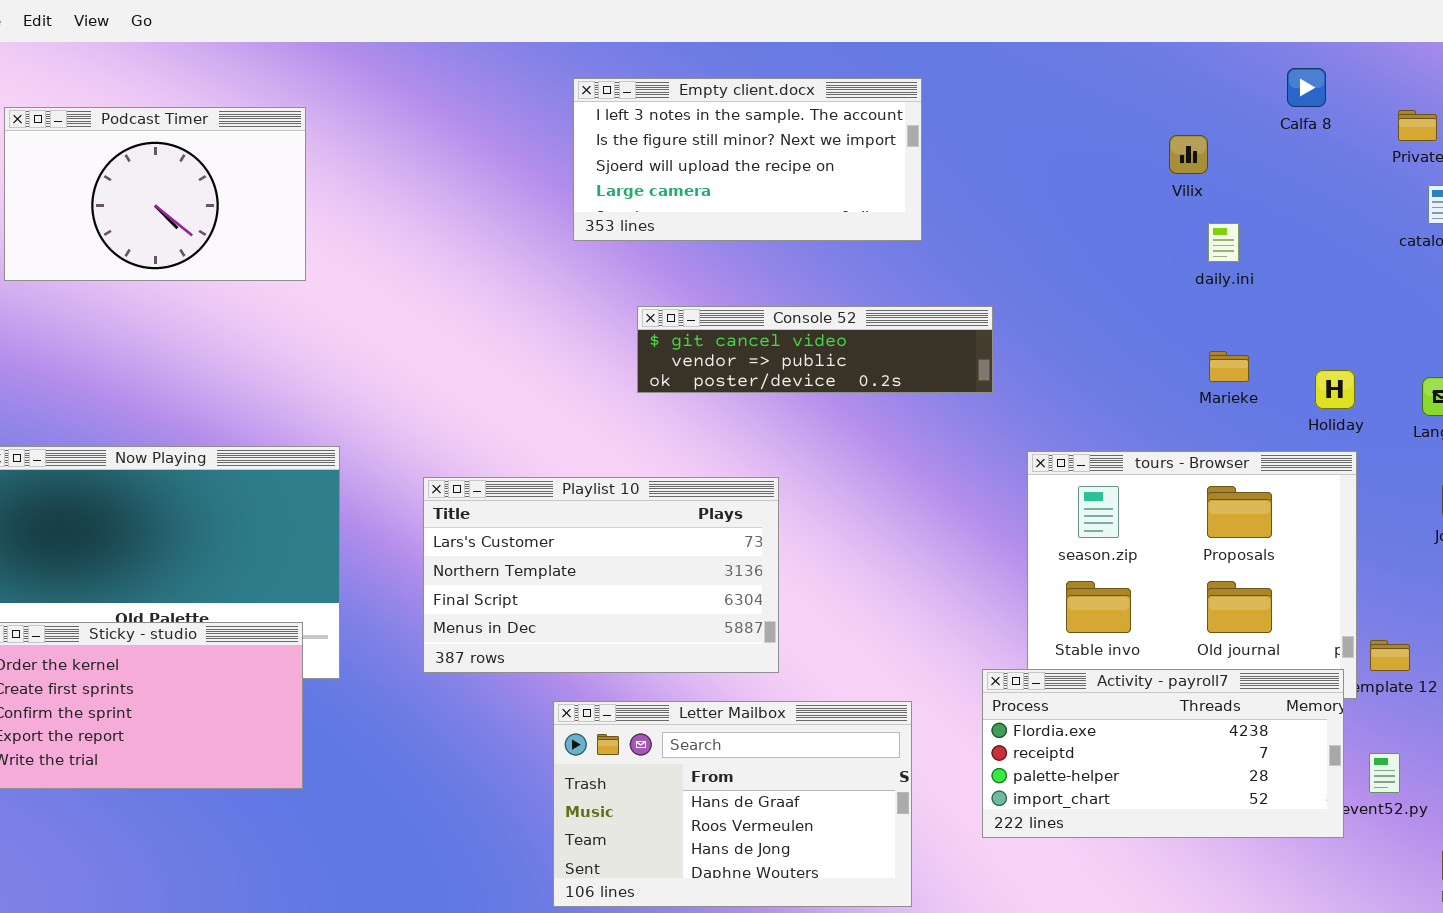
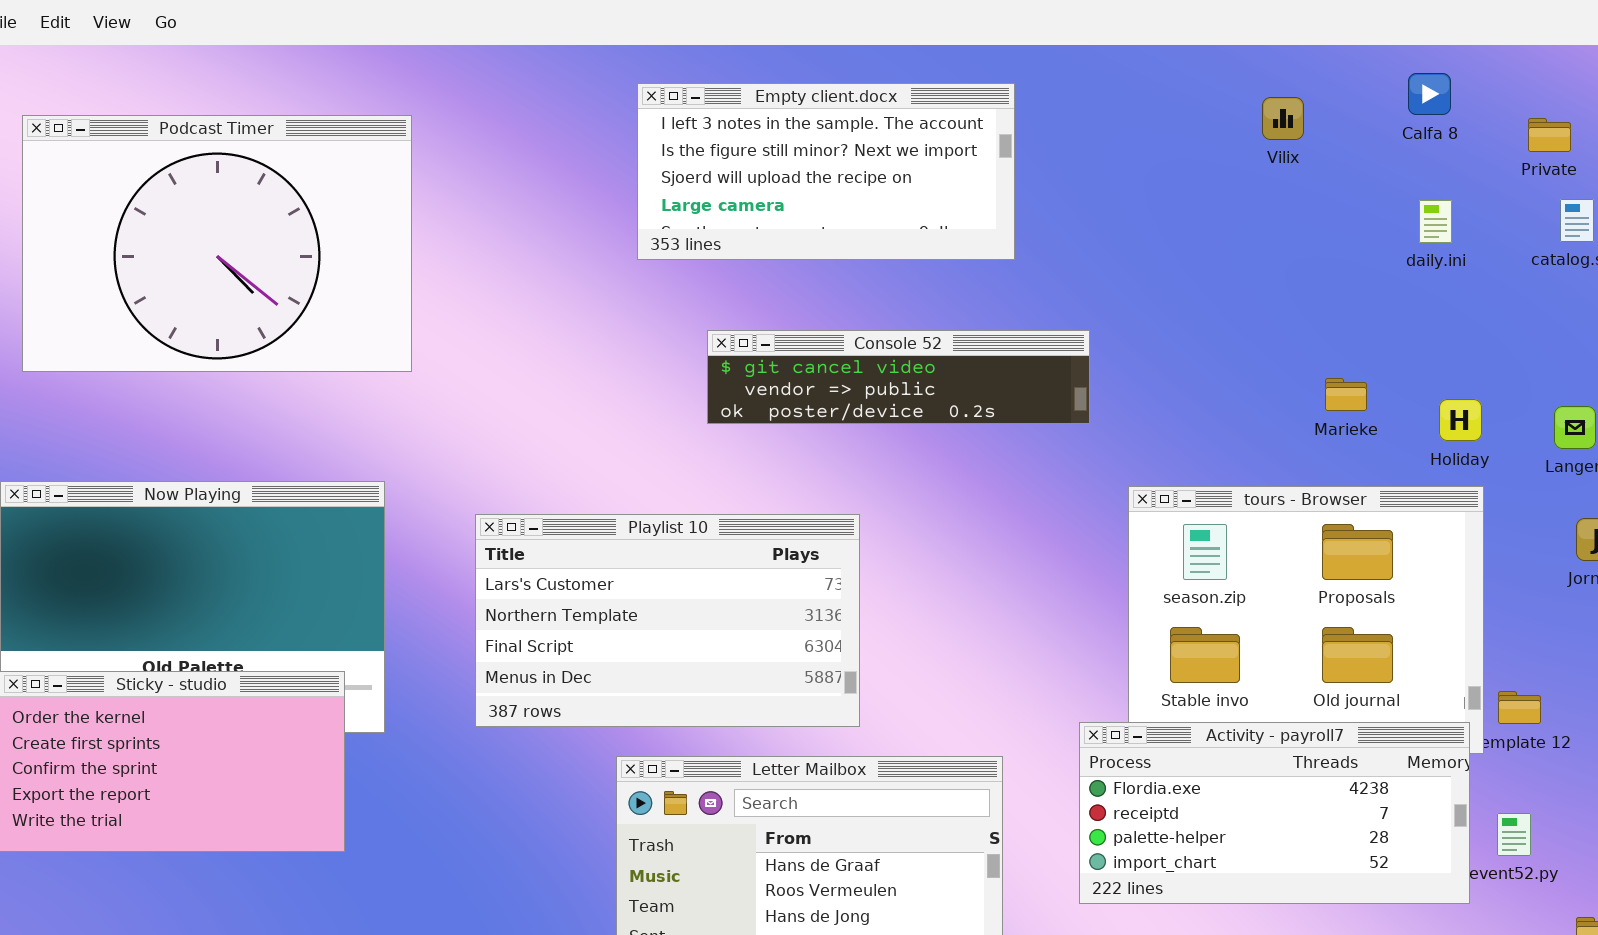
Podcast Timer: [4,107,306,281] -> [22,115,412,372], resized
Vilix: [1169,135,1208,174] -> [1262,97,1304,140], moved
daily.ini: [1208,223,1239,262] -> [1419,200,1452,243], moved

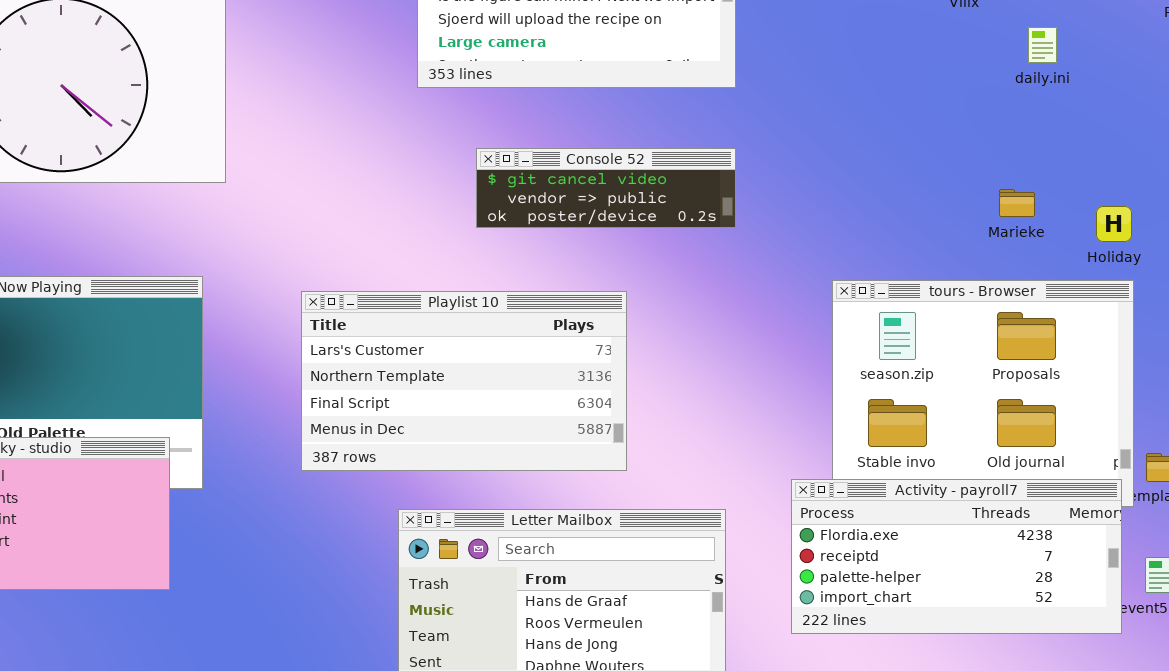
daily.ini: [1419,200,1452,243] -> [1028,27,1057,63], moved
Console 52: [707,330,1090,424] -> [476,148,736,228], resized
Playlist 10: [475,514,860,727] -> [301,291,627,471], moved

